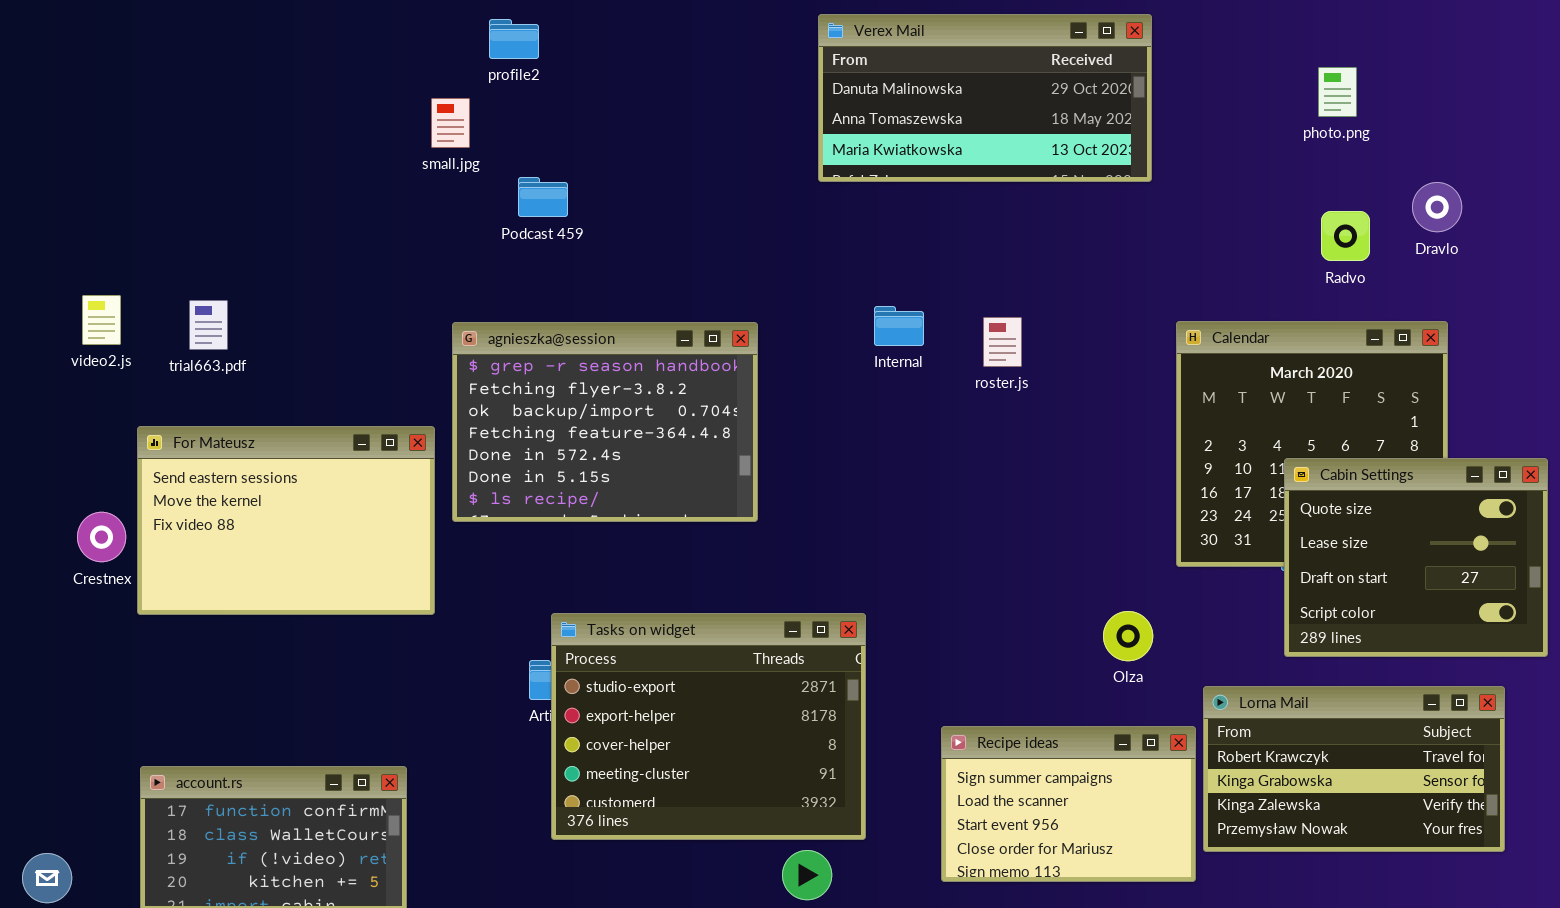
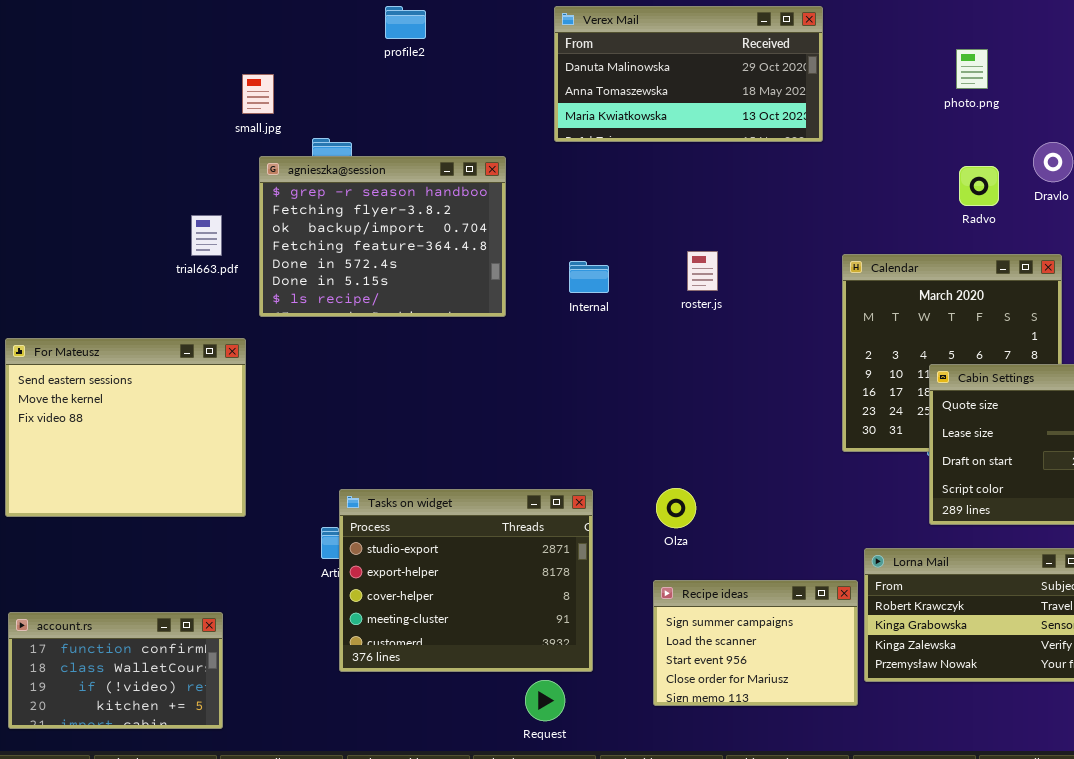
profile2: [489,19,539,59] -> [385,6,426,39], moved
trial663.pdf: [189,300,228,350] -> [191,215,222,256], moved
Internal: [874,306,924,346] -> [569,261,609,293], moved
agnieszka@session: [452,322,758,522] -> [259,156,506,317], moved
For Mateusz: [137,426,435,615] -> [5,338,246,517], resized
Olza: [1103,611,1153,661] -> [656,488,696,528], moved

